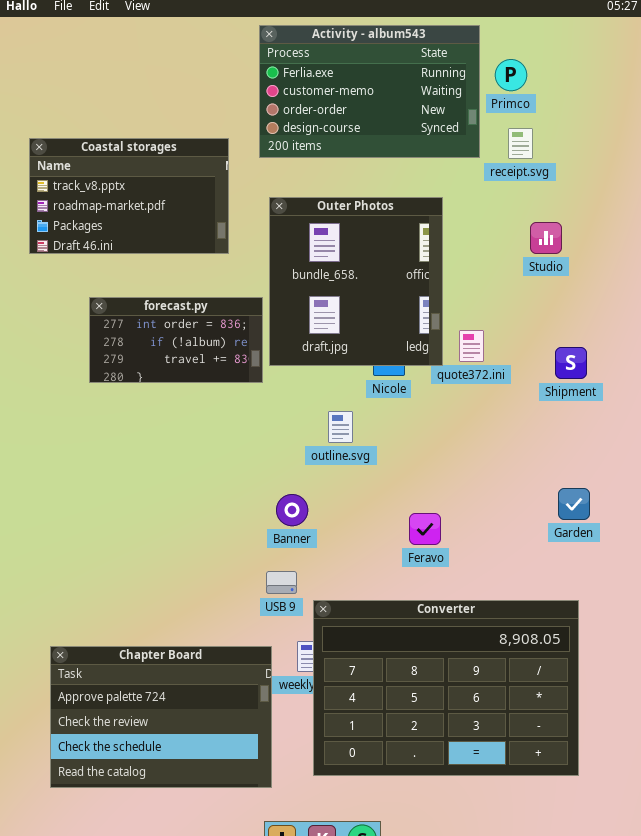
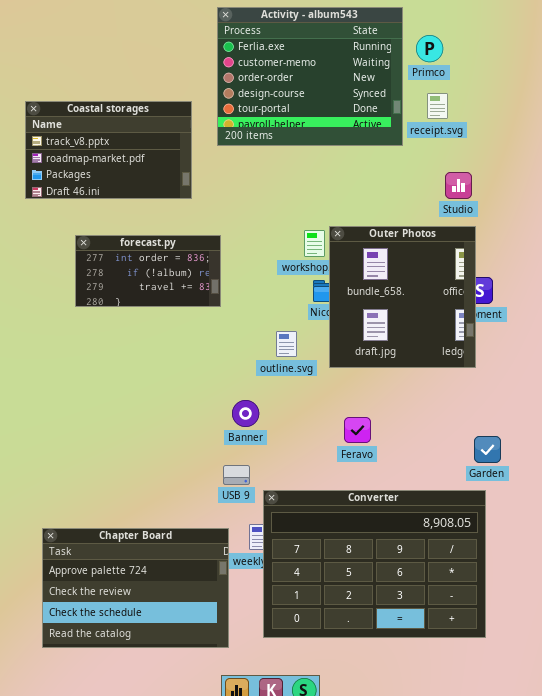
Activity - album543: [259,25,480,158] -> [217,7,403,146], resized
Outer Photos: [269,197,443,366] -> [329,226,476,368], moved
Garden: [558,488,590,520] -> [474,436,501,463], moved

